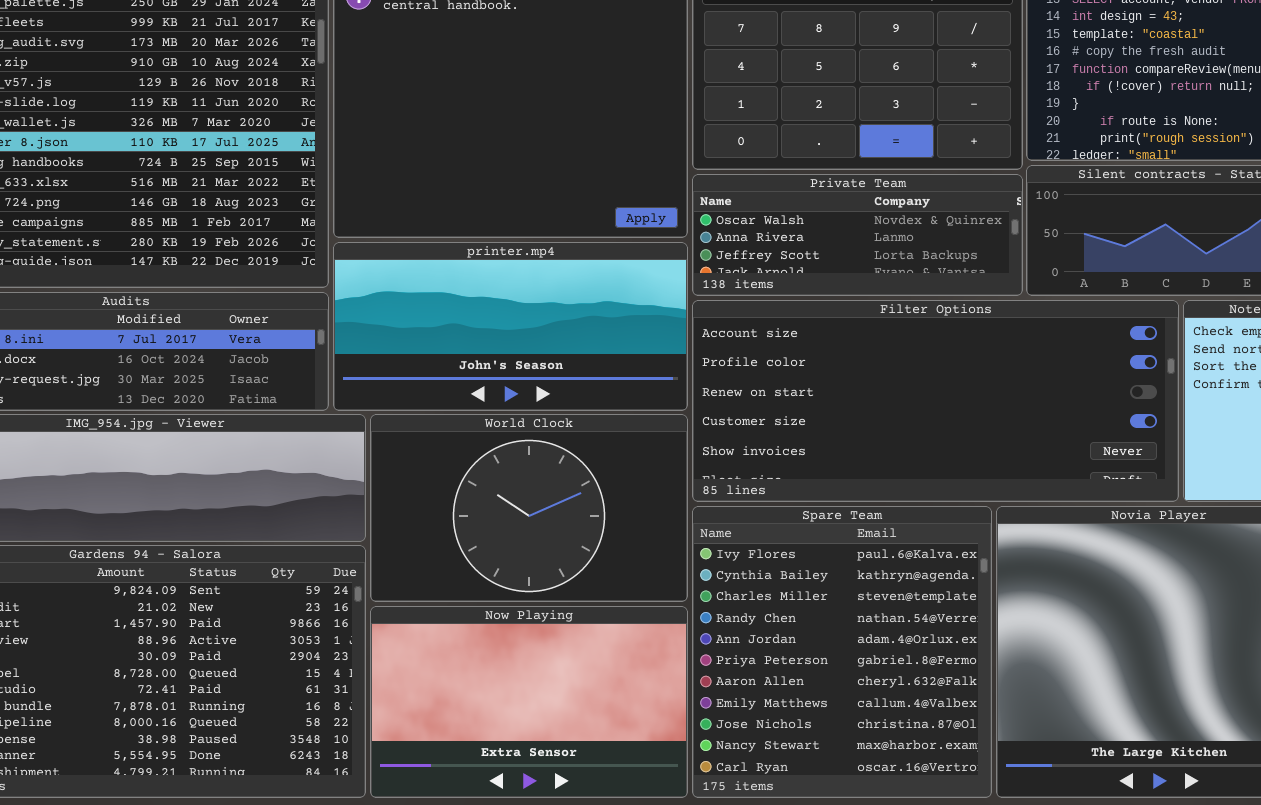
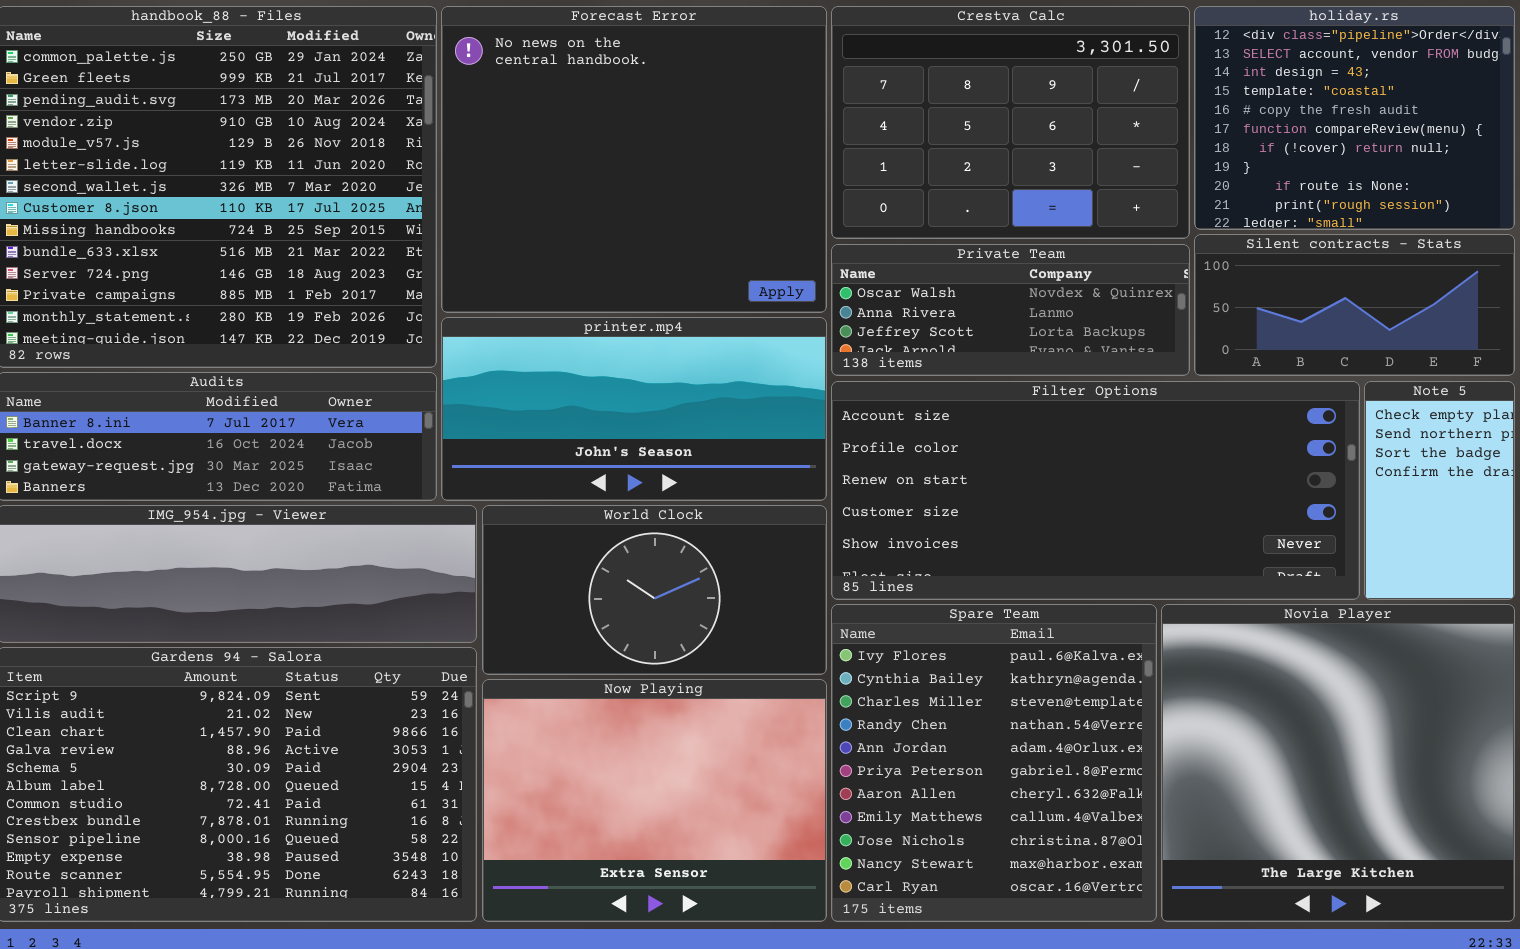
World Clock: [370,414,688,602] -> [482,505,827,675], resized
Now Playing: [370,606,688,798] -> [482,679,827,922], resized

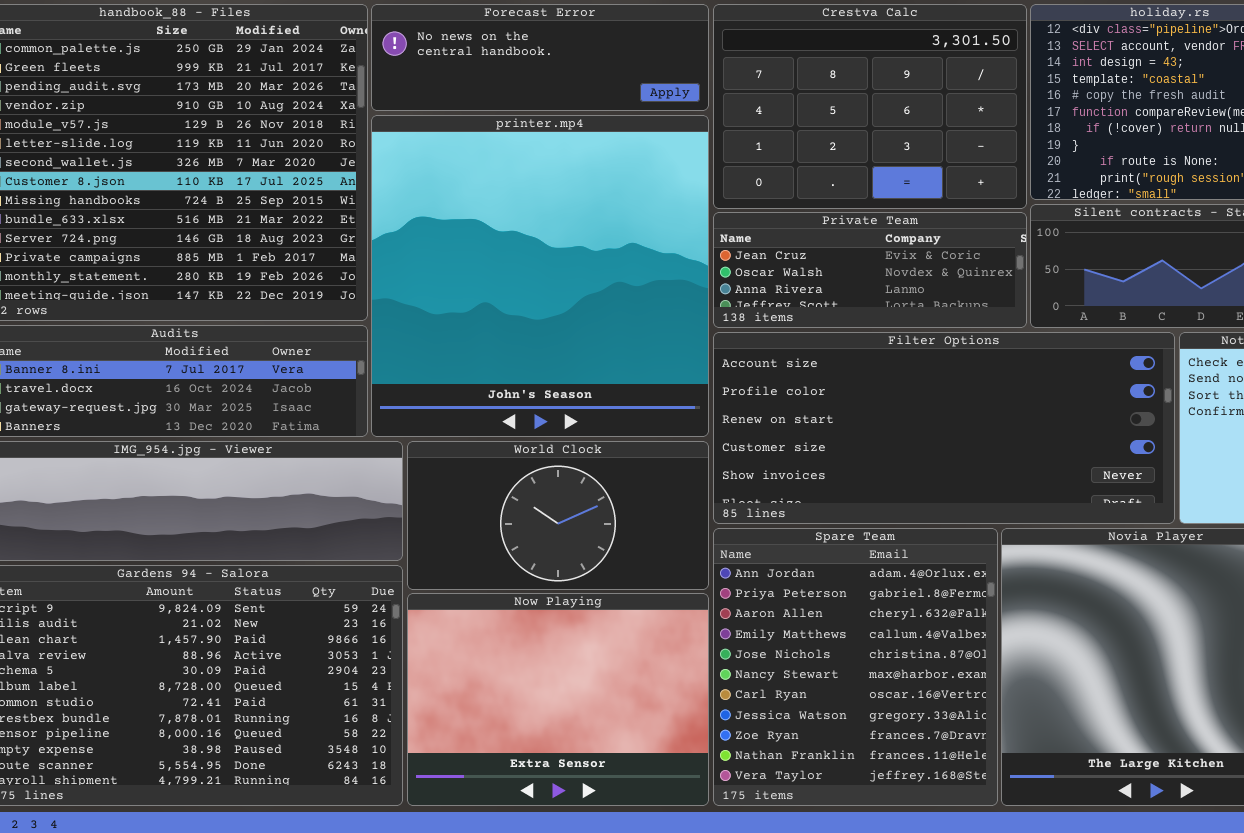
Forecast Error: [441,6,827,313] -> [371,4,709,111], resized
Private Team: [831,244,1190,376] -> [713,212,1027,328], scrolled up 1 row
printer.mp4: [441,317,827,501] -> [371,115,709,437], resized
Spare Team: [831,604,1157,922] -> [713,528,998,806], scrolled down 4 rows

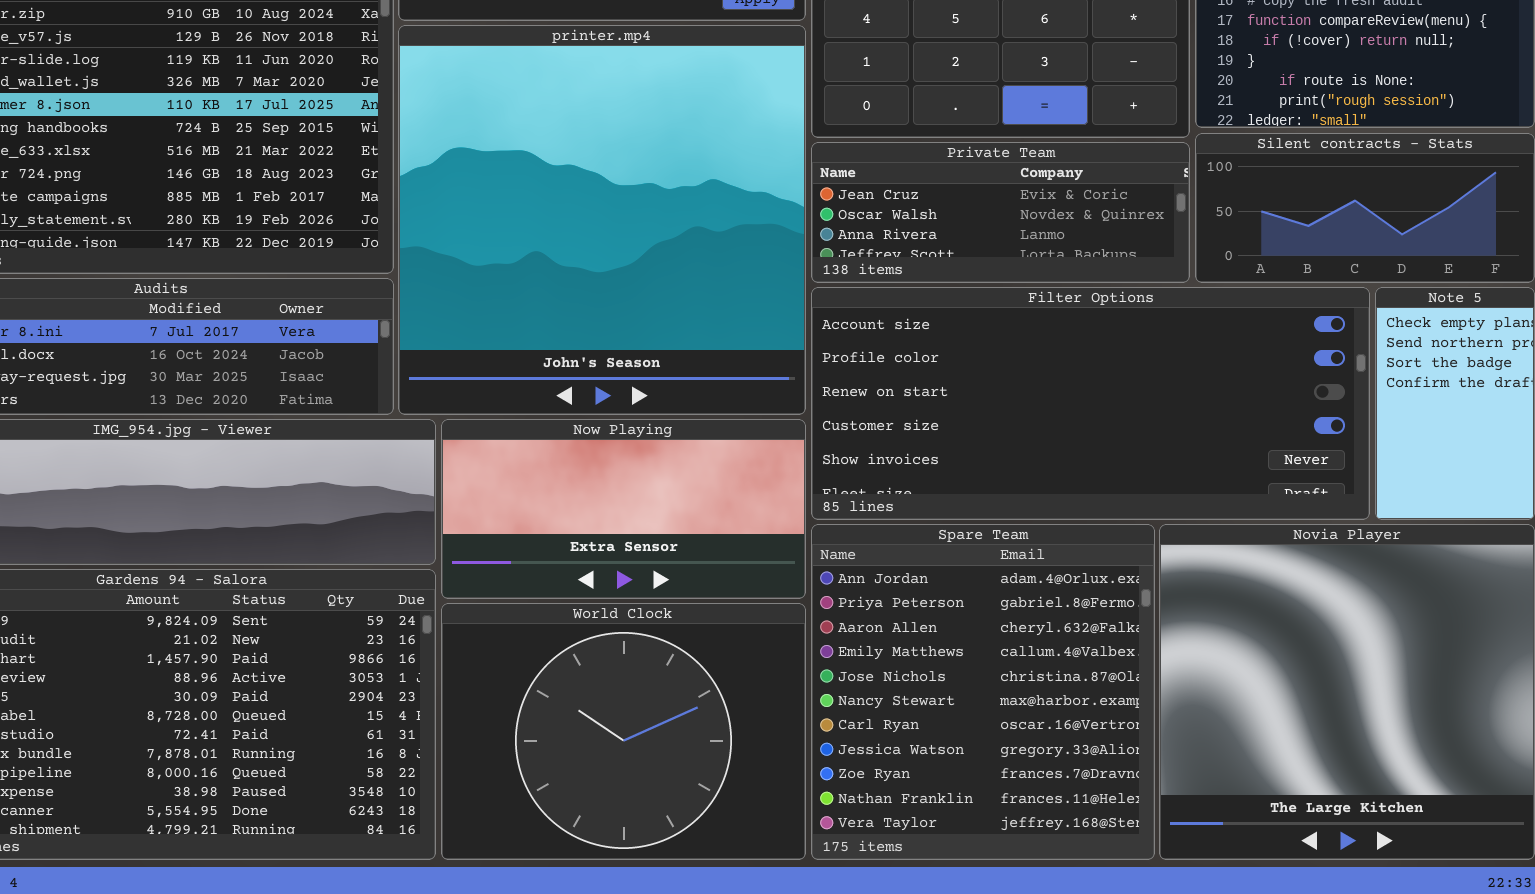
World Clock: [407,441,709,590] -> [441,603,806,860], moved, resized
Now Playing: [407,593,709,806] -> [441,419,806,599], moved, resized

